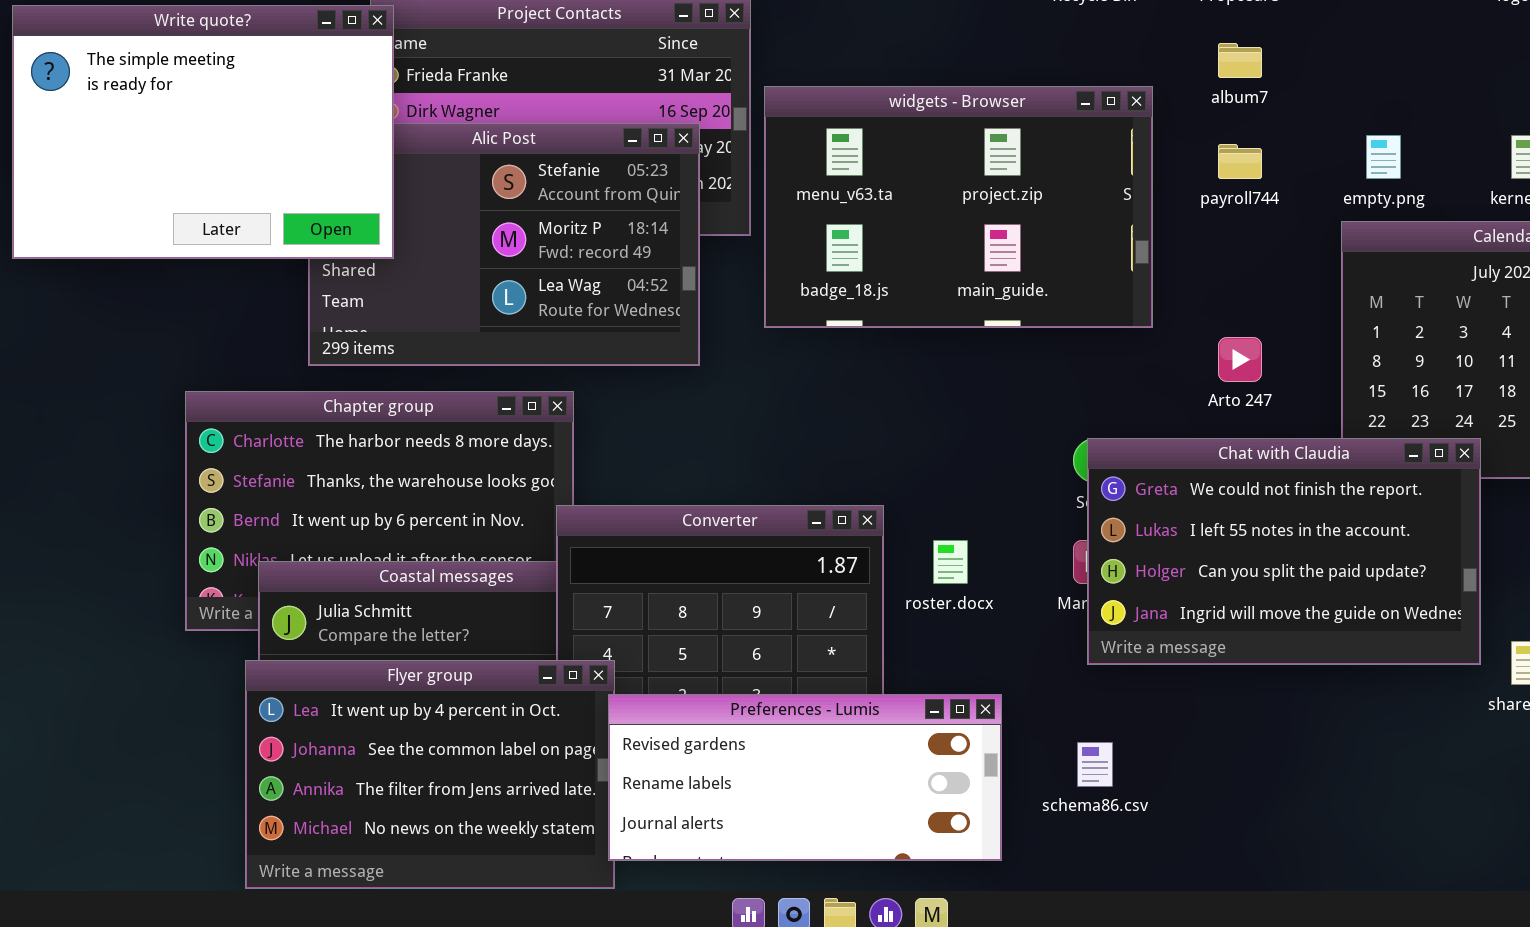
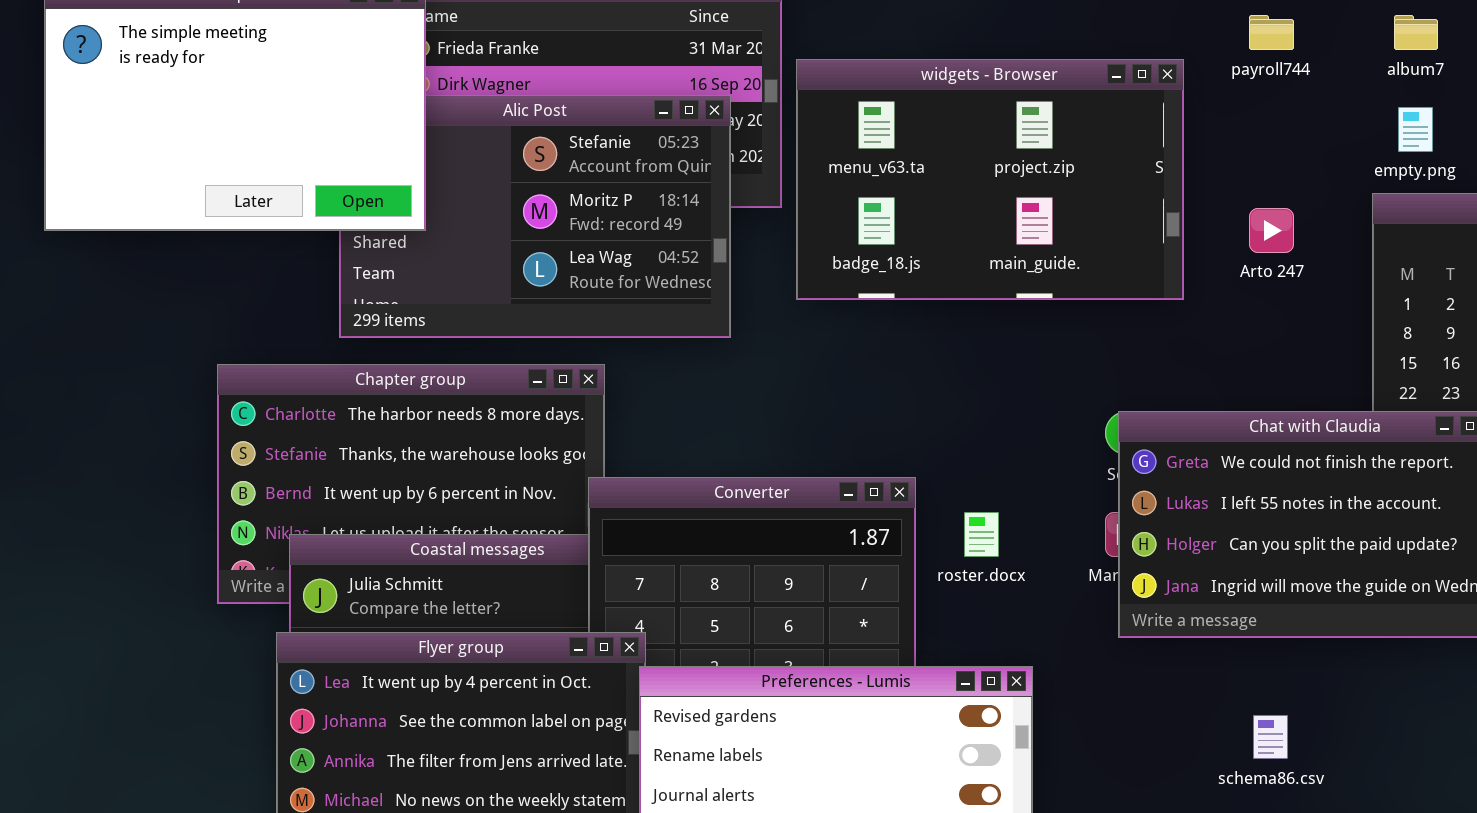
album7: [1218,43,1262,78] -> [1394,15,1438,50], moved
payroll744: [1218,144,1262,179] -> [1249,15,1294,50], moved
Arto 247: [1218,337,1262,382] -> [1249,208,1294,253], moved
schema86.csv: [1077,742,1113,787] -> [1253,715,1288,759], moved

